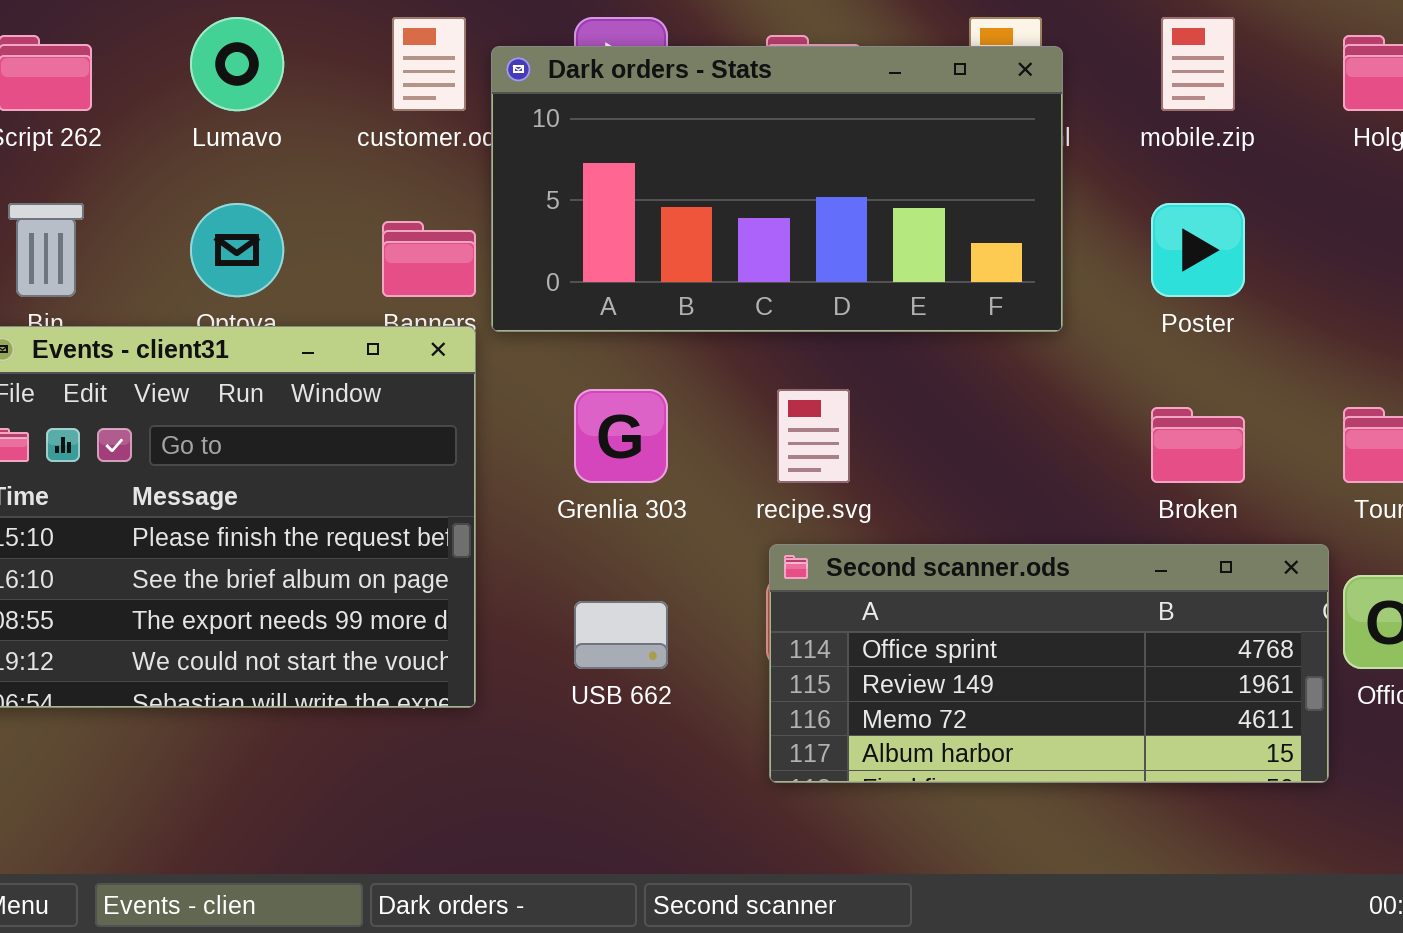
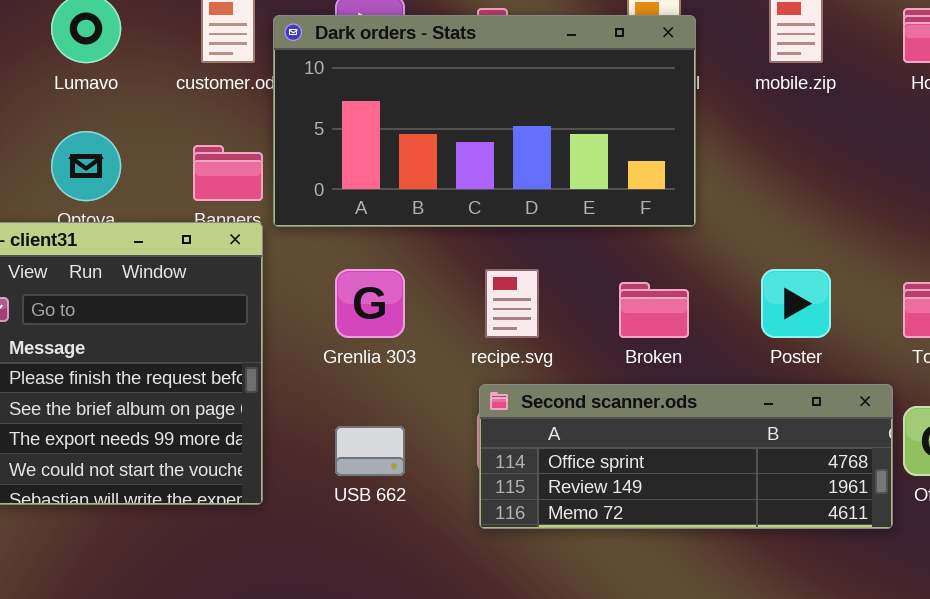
Poster: [1151,203,1245,297] -> [761,269,831,338], moved
Broken: [1151,407,1245,483] -> [619,282,689,338], moved
Second scanner.ods: [769,544,1329,783] -> [479,384,893,529], resized

